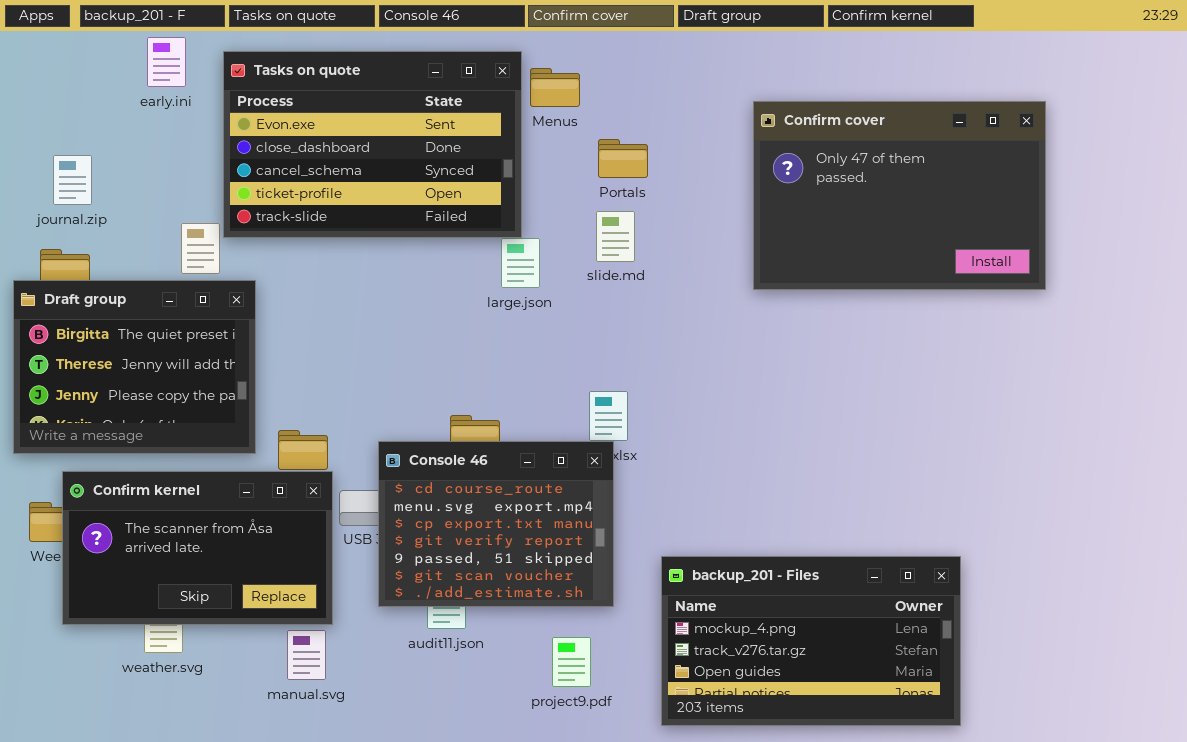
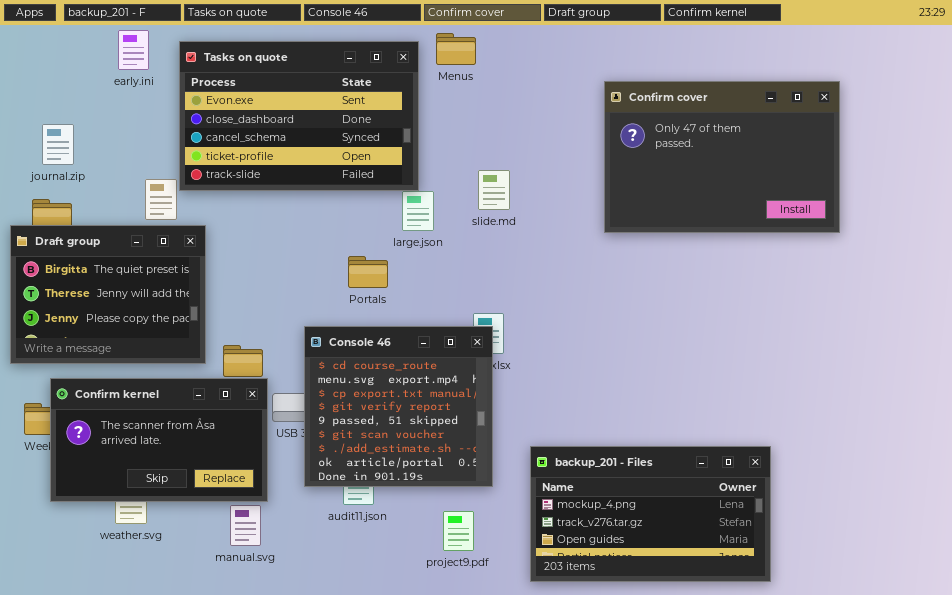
Menus: [530,68,580,107] -> [436,33,476,65], moved
Portals: [598,139,648,178] -> [348,256,388,288], moved
Console 46: [378,441,614,607] -> [304,326,493,487], resized

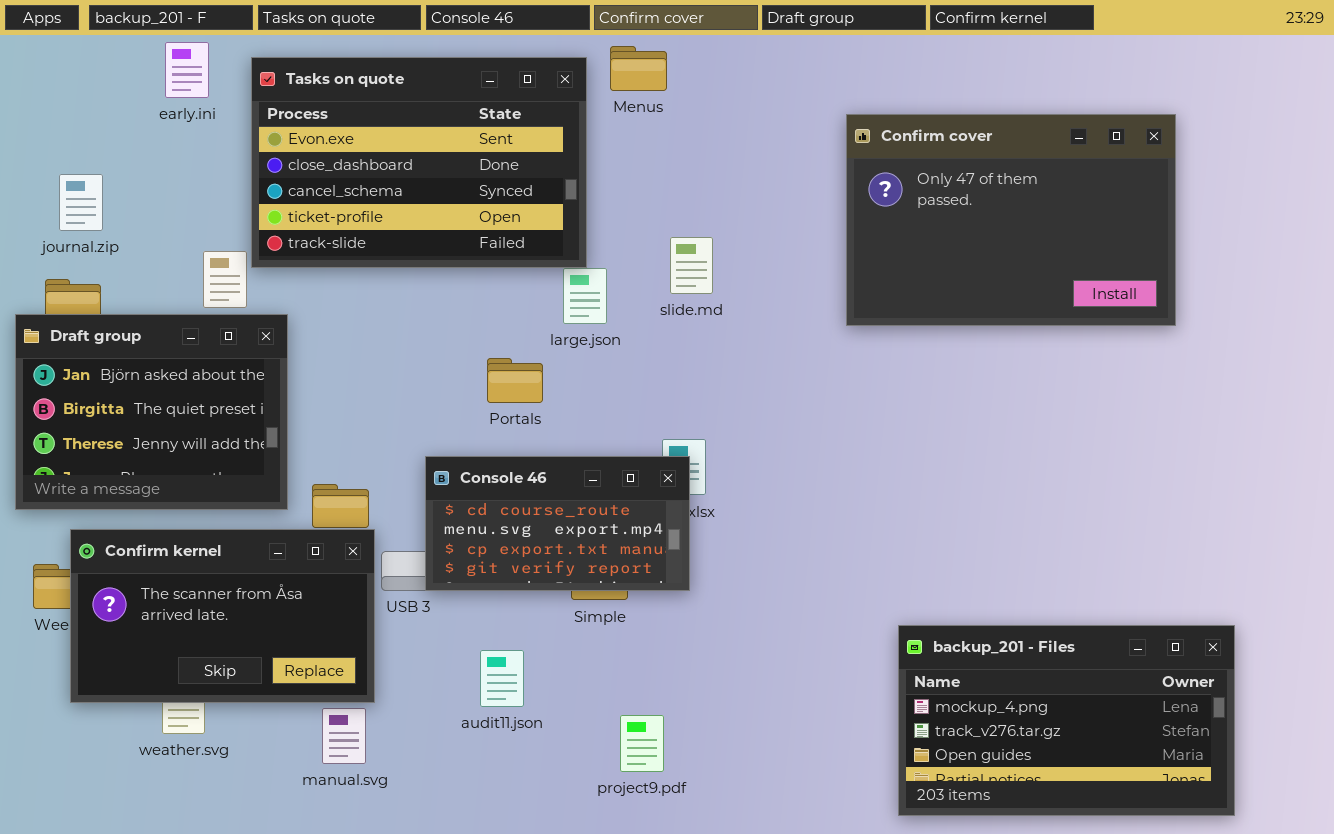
Draft group: [10,225,206,364] -> [15,314,288,510], scrolled up 1 row
Console 46: [304,326,493,487] -> [425,456,690,591], resized
backup_201 - Files: [530,446,771,582] -> [898,625,1235,816], moved

